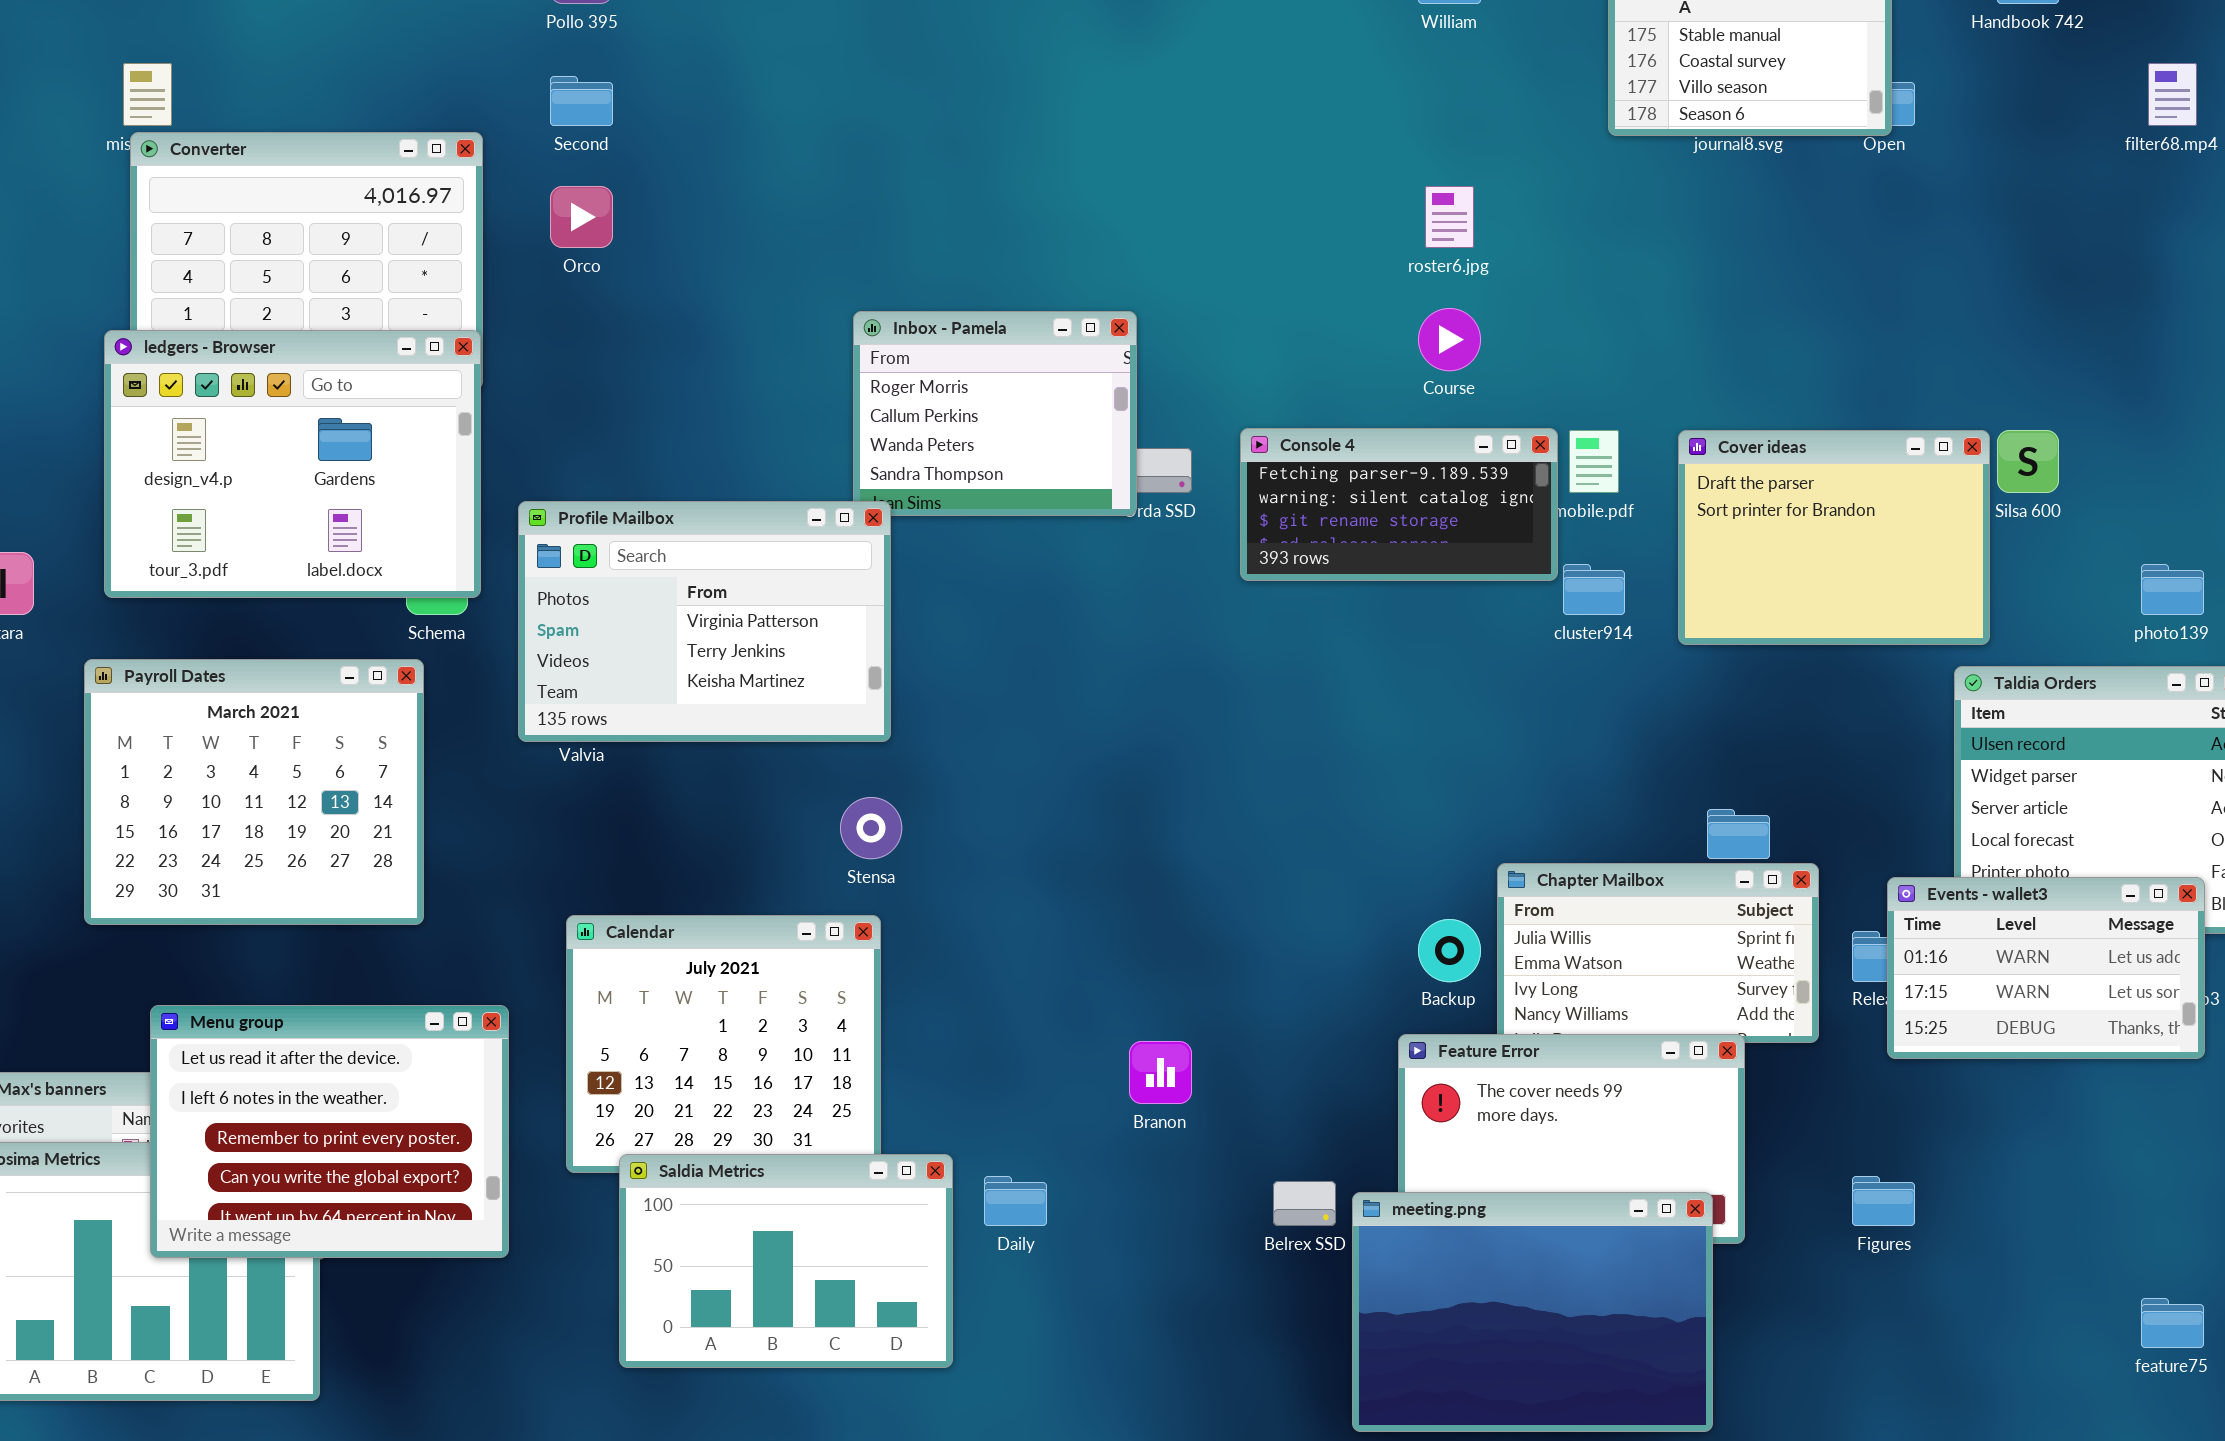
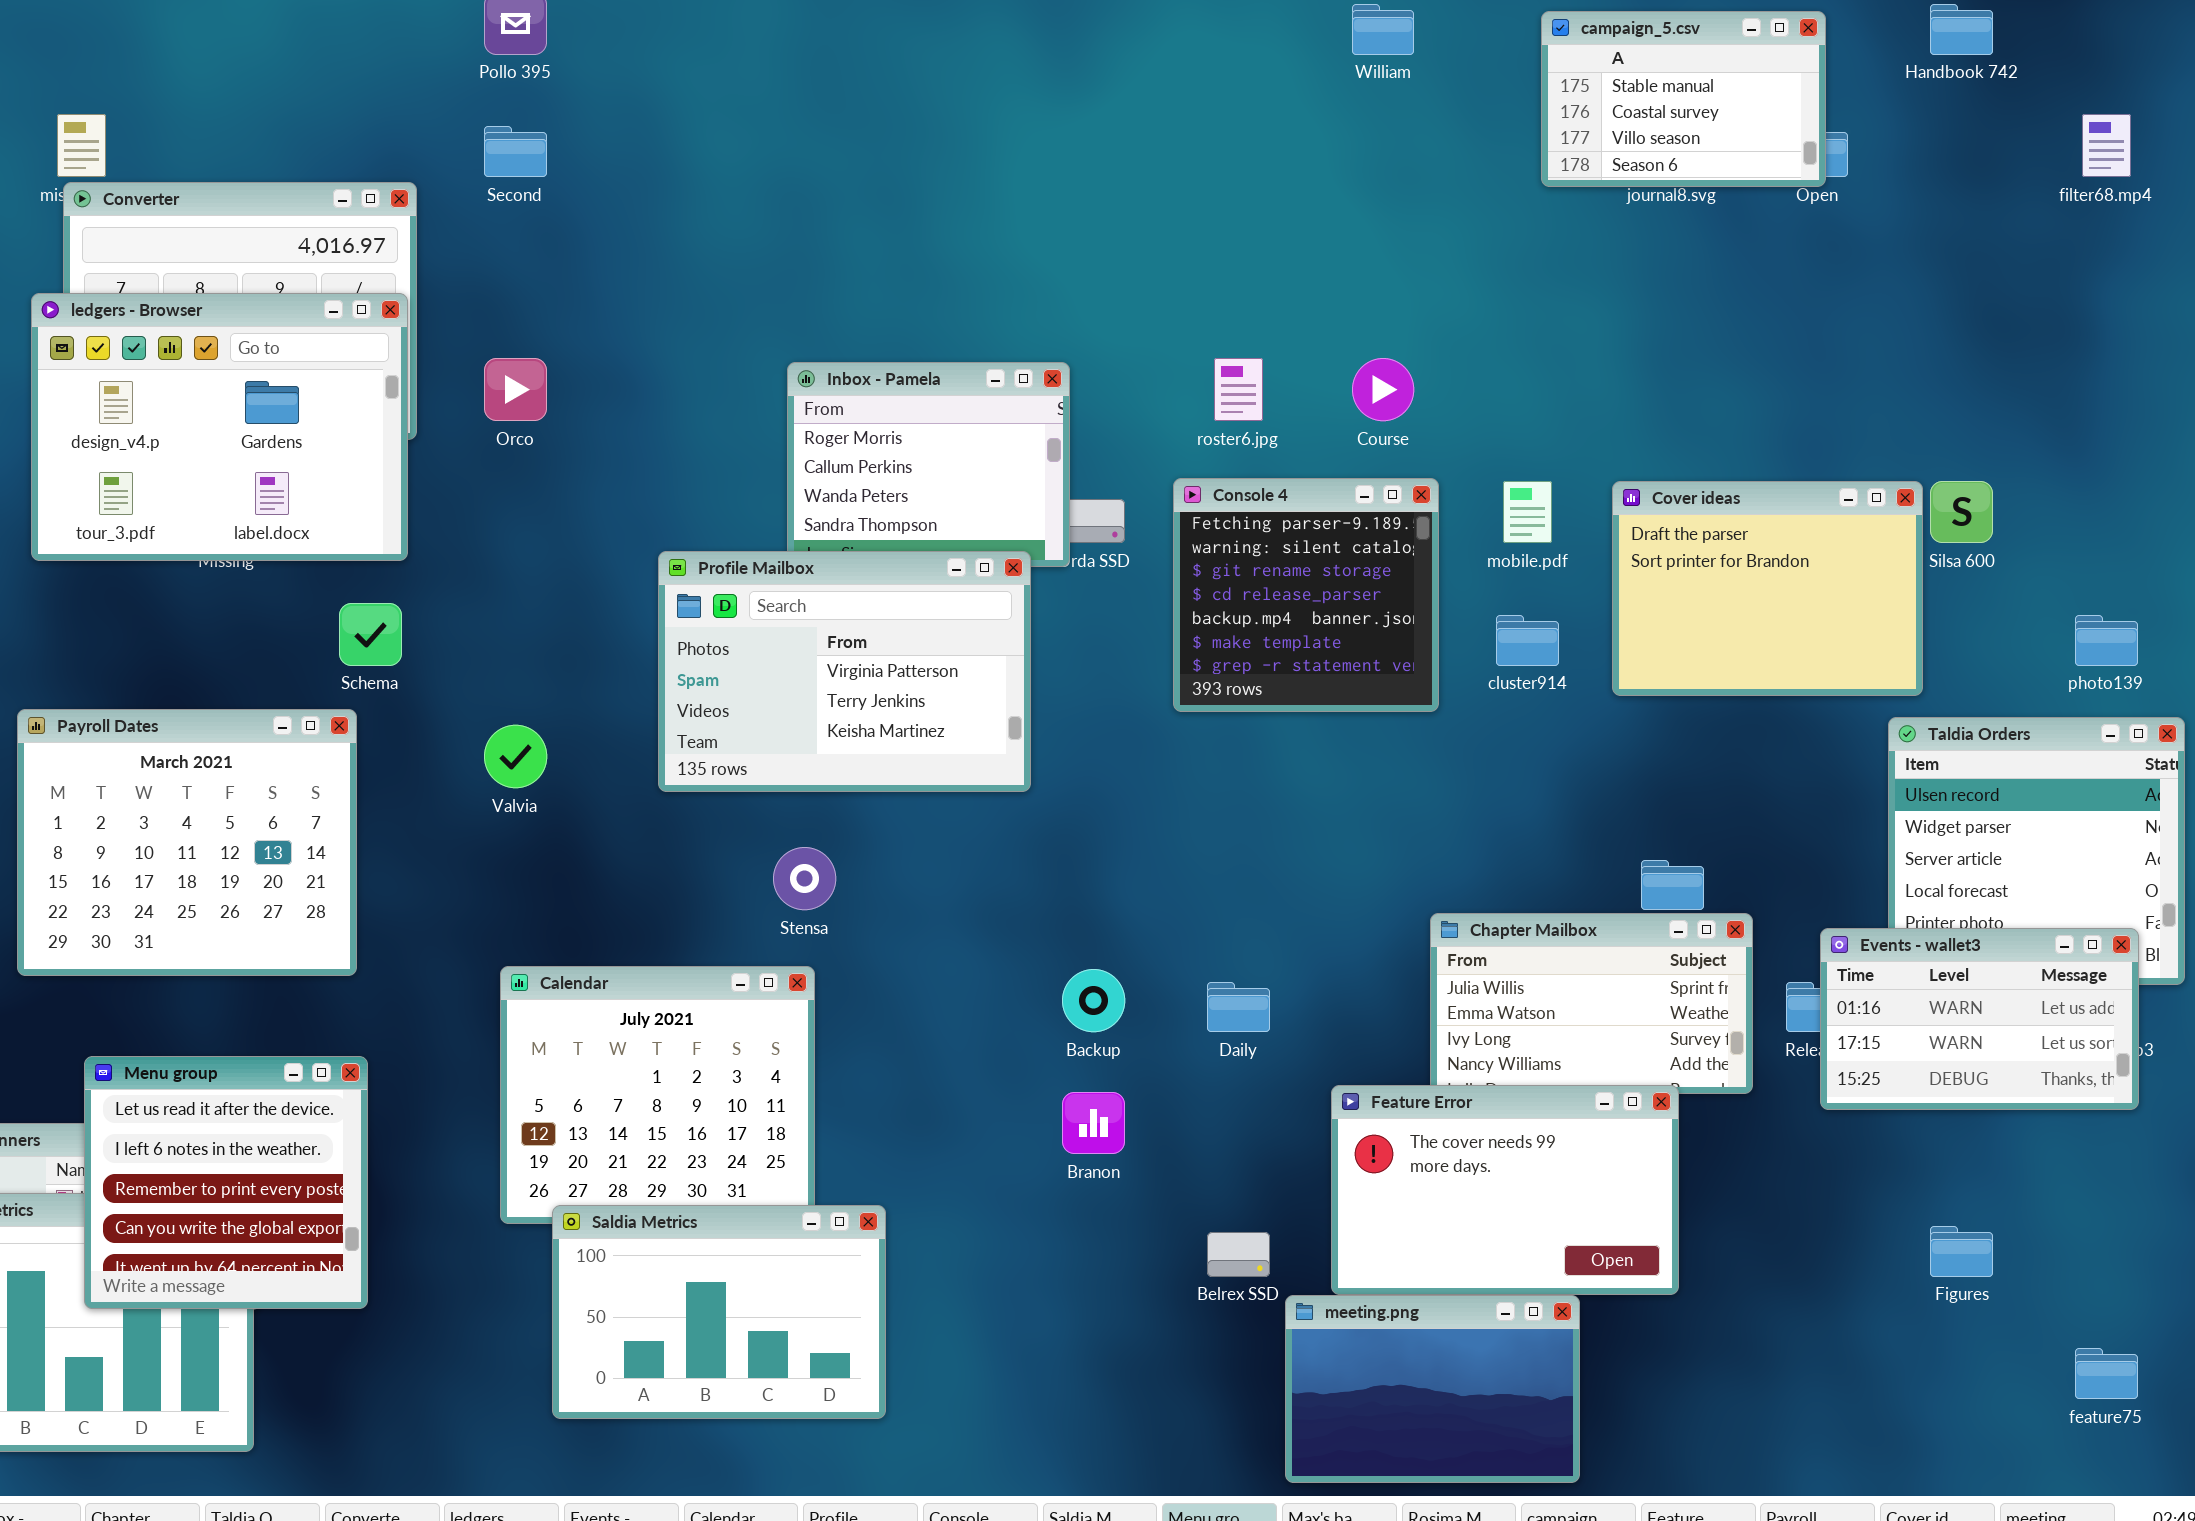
Orco: [550,186,613,248] -> [484,358,547,421], moved
roster6.jpg: [1425,186,1474,248] -> [1214,358,1263,421], moved
ledgers - Browser: [104,330,481,598] -> [31,293,408,561], moved
Console 4: [1240,428,1558,581] -> [1173,478,1439,712], resized
Profile Mailbox: [518,501,891,742] -> [658,551,1031,792], moved
Backup: [1418,919,1481,982] -> [1062,969,1125,1032], moved
Menu group: [150,1005,509,1258] -> [84,1056,368,1309], resized
Daily: [984,1176,1047,1226] -> [1207,982,1270,1032], moved
Figures: [1852,1176,1915,1226] -> [1930,1226,1993,1277], moved
meeting.png: [1352,1192,1713,1432] -> [1285,1295,1580,1483], resized

